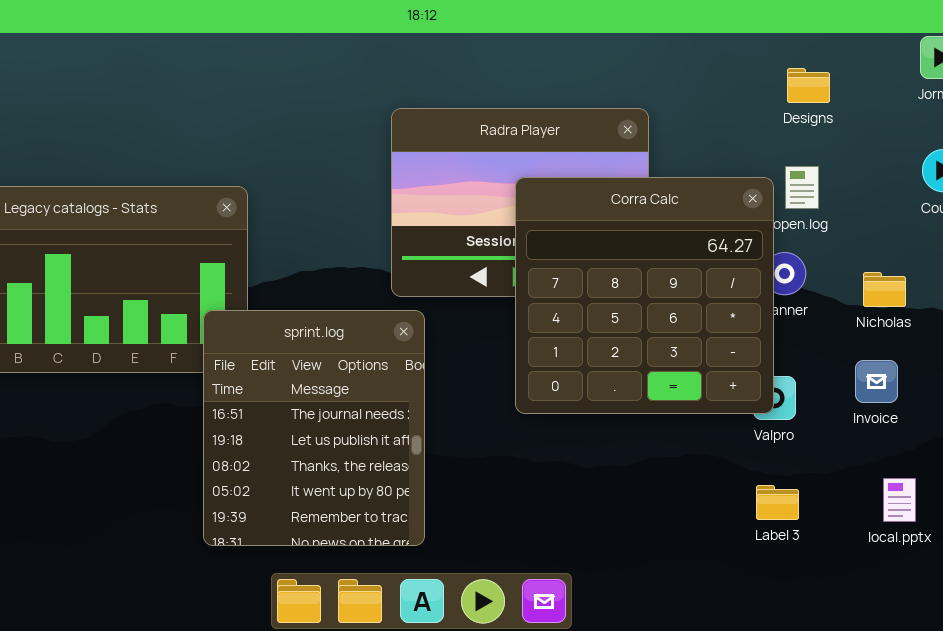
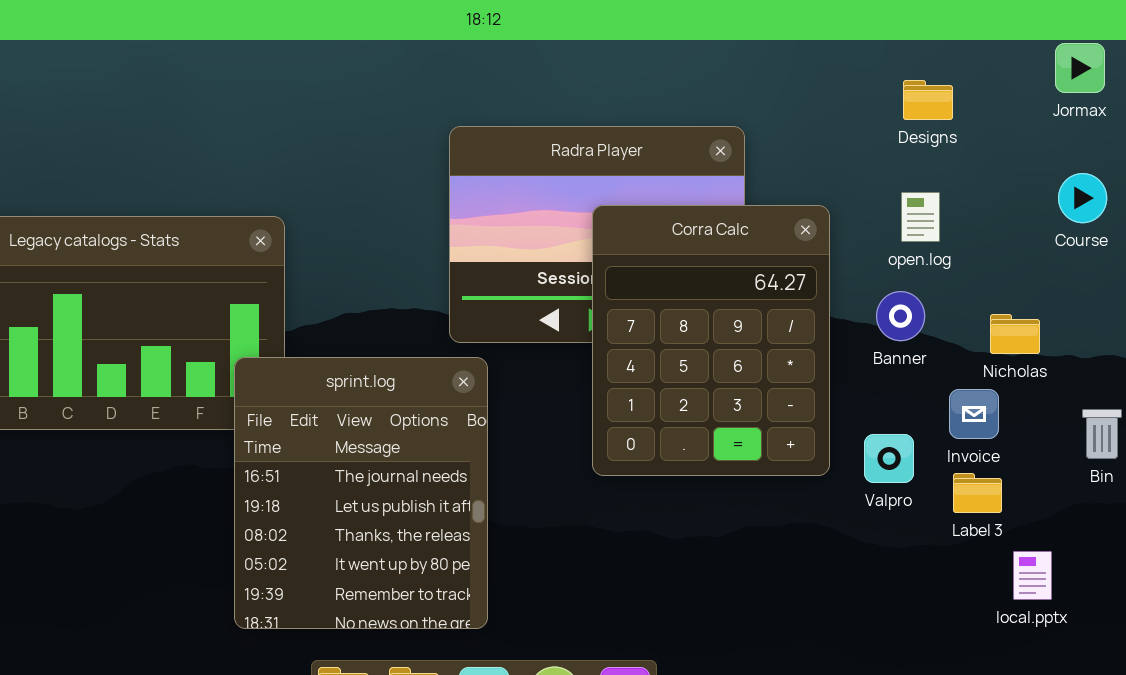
Corra Calc: [515,177,774,414] -> [592,205,830,476], resized
Invoice: [855,360,898,403] -> [949,389,999,439], moved
Label 3: [756,485,799,520] -> [953,473,1002,513], moved

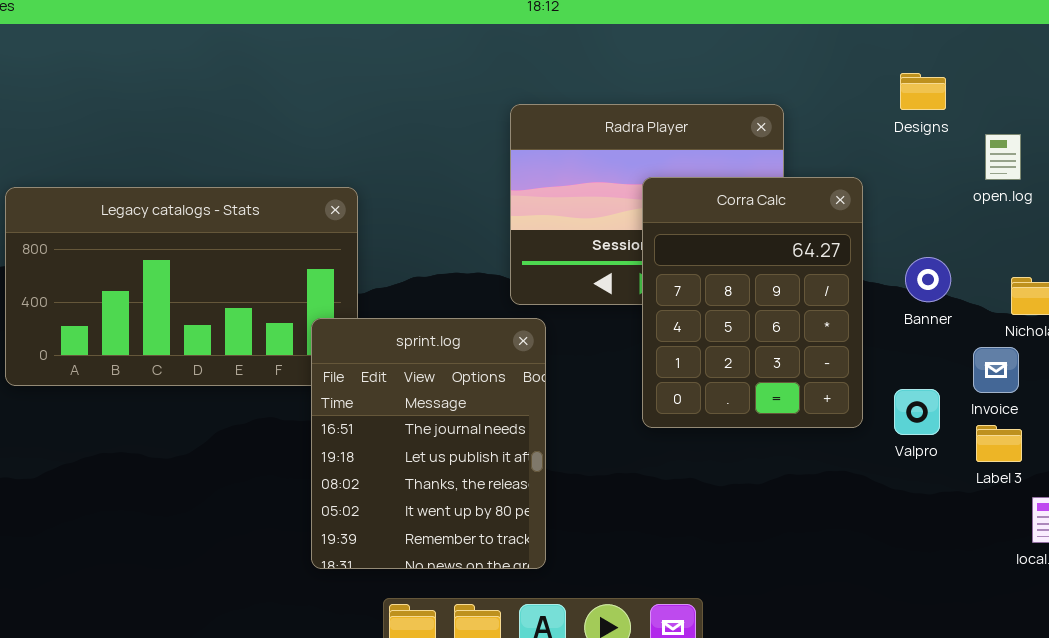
Designs: [903,80,953,120] -> [900,73,946,110], moved
open.log: [901,192,940,242] -> [985,134,1021,180], moved

